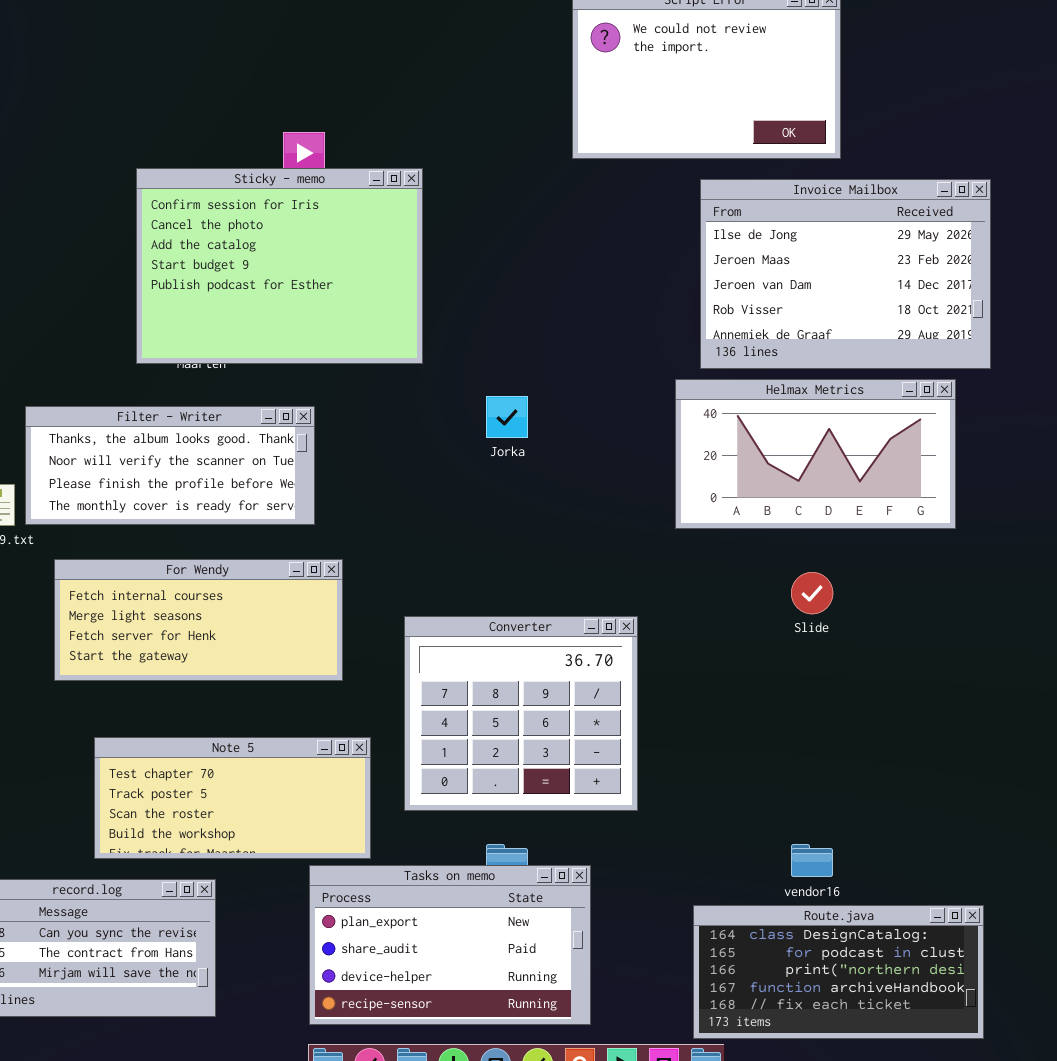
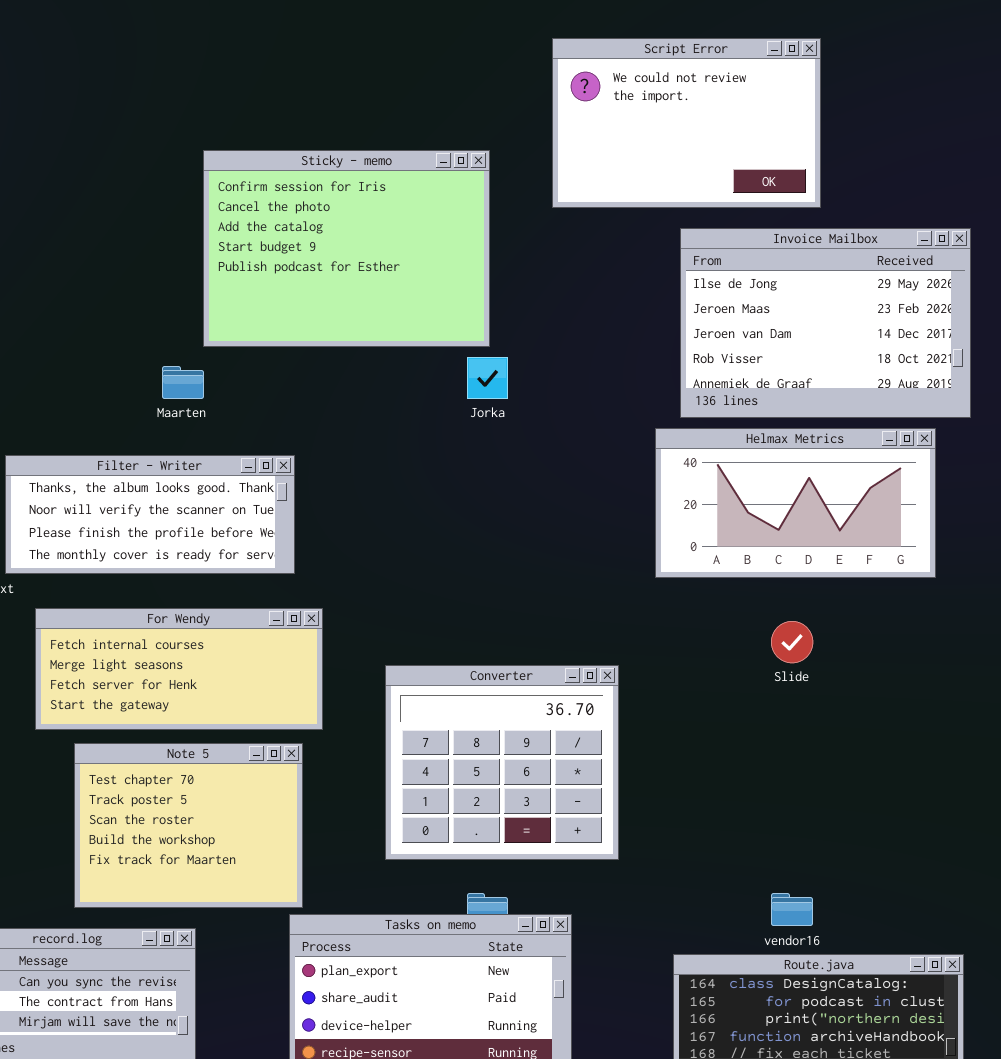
Sticky - memo: [136,168,423,364] -> [203,150,490,347], moved
Jorka: [486,396,528,438] -> [467,357,508,399], moved
Note 5: [94,737,371,859] -> [74,743,303,908], resized

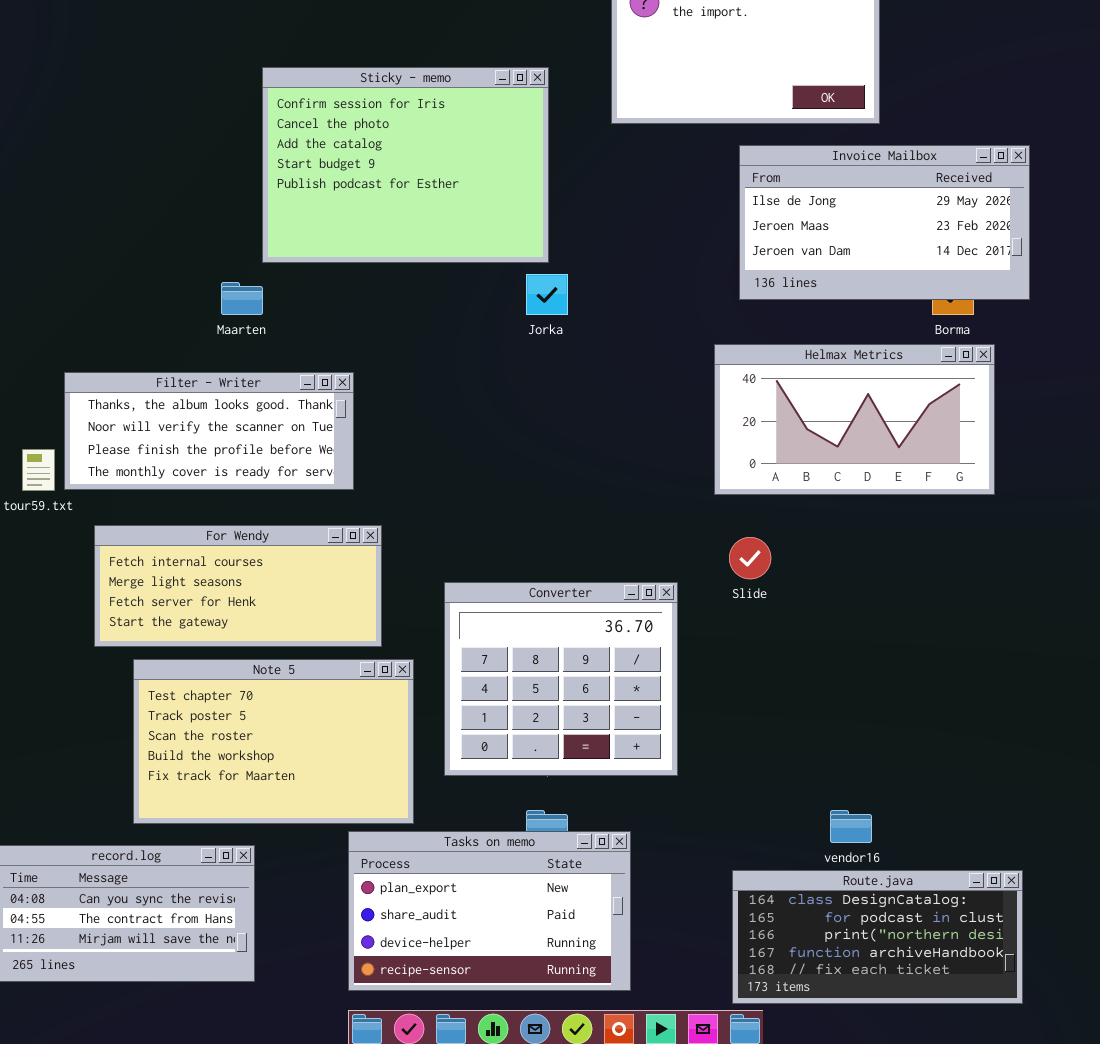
Invoice Mailbox: [680,228,971,418] -> [739,145,1030,300], resized
Slide: [771,621,813,663] -> [729,537,771,579], moved
Note 5: [74,743,303,908] -> [133,659,414,824], resized

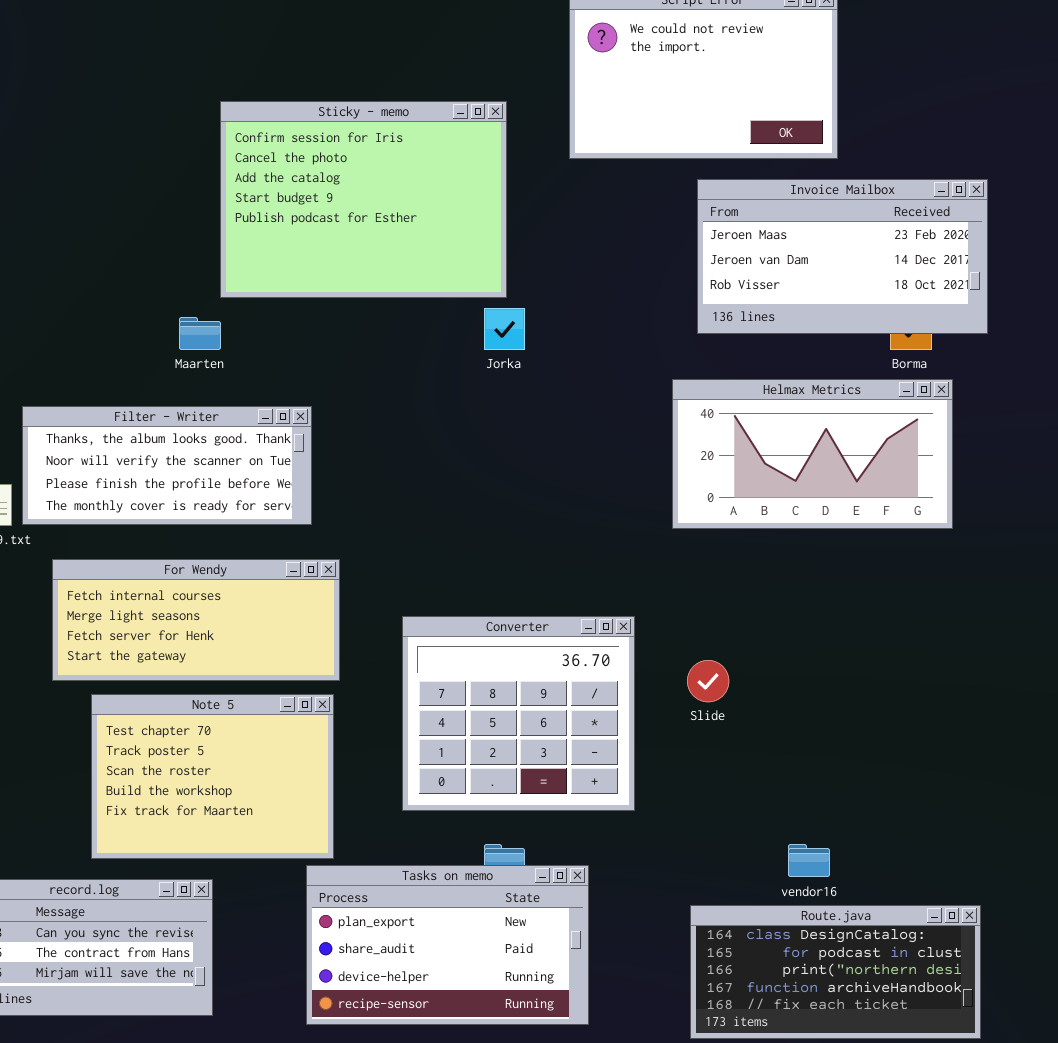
Invoice Mailbox: [739,145,1030,300] -> [697,179,988,334], scrolled down 1 row
Slide: [729,537,771,579] -> [687,660,729,702], moved
Note 5: [133,659,414,824] -> [91,694,334,859], resized

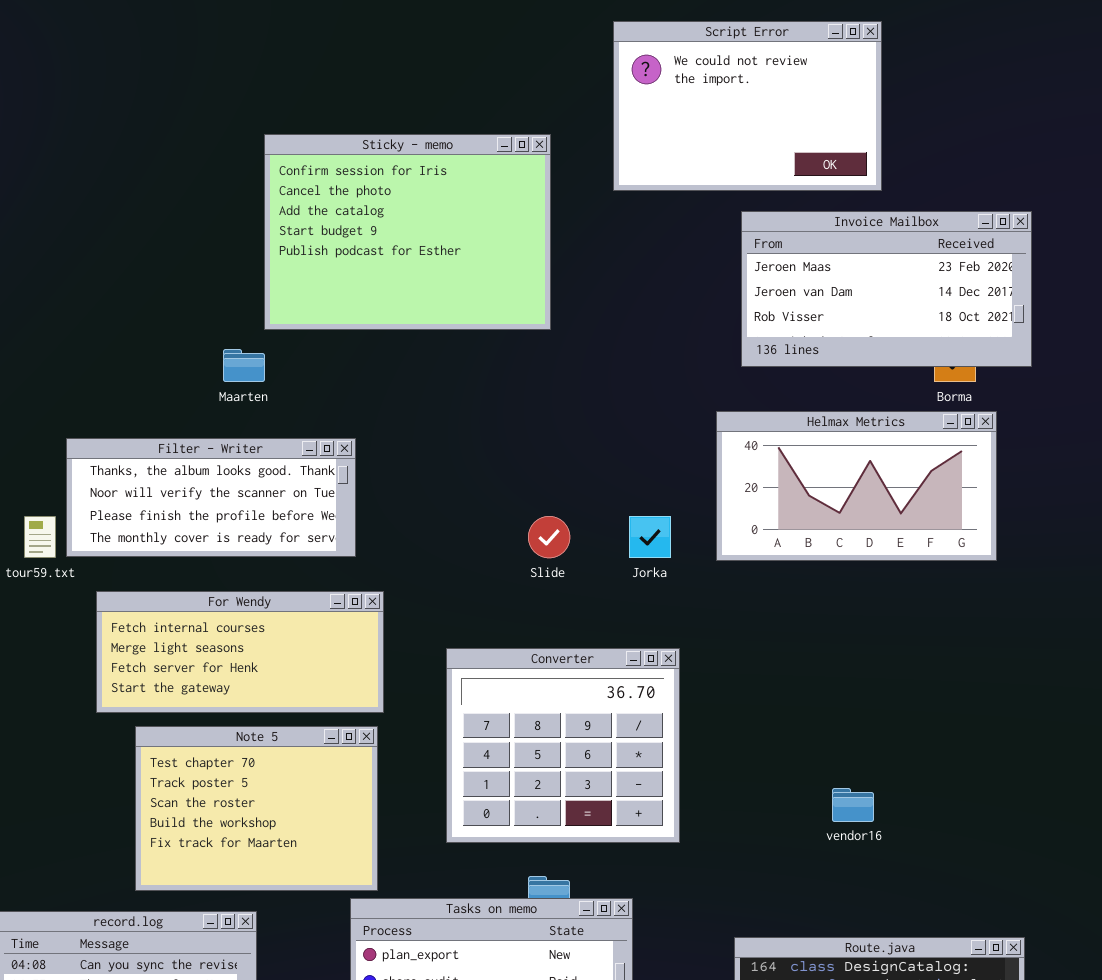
Jorka: [484,308,525,350] -> [629,516,671,558], moved
Slide: [687,660,729,702] -> [528,516,570,558], moved
vendor16: [788,844,830,877] -> [832,788,874,822], moved

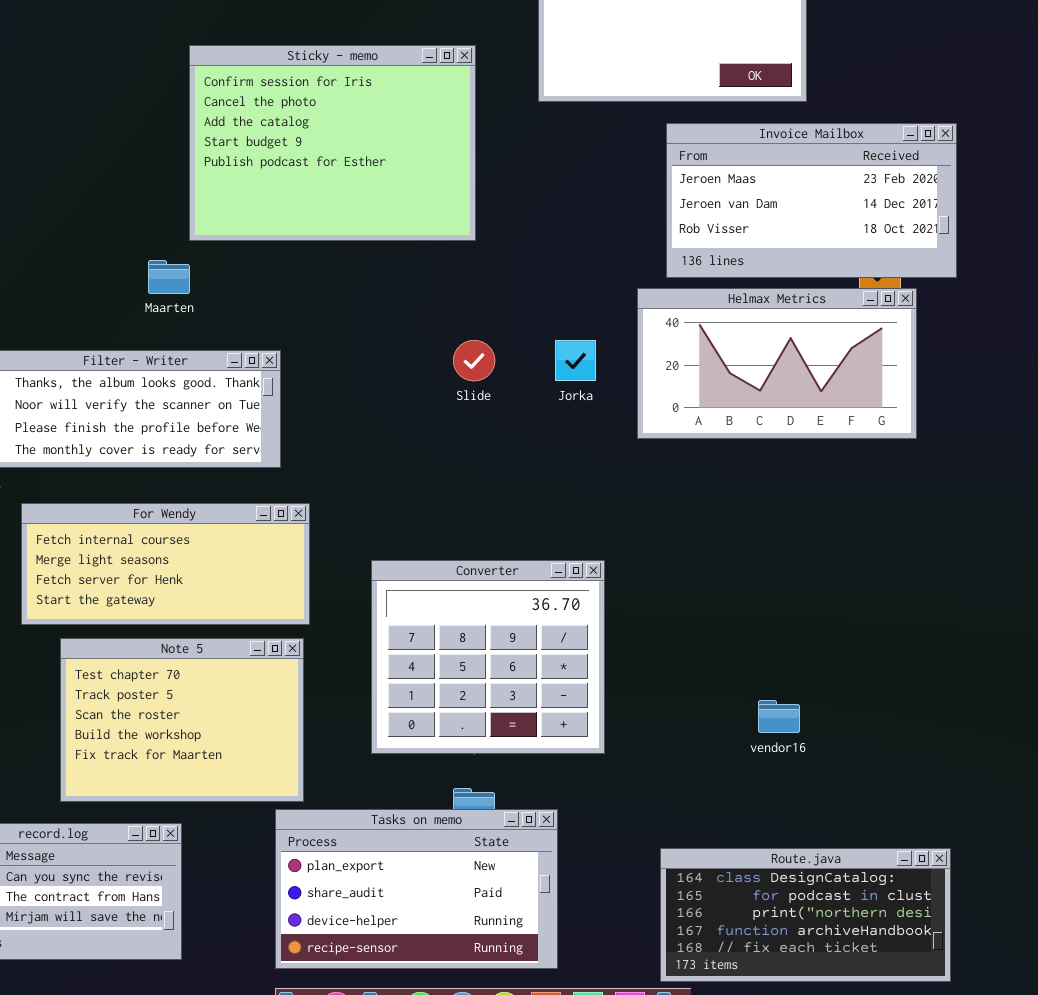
Helmax Metrics: [716,411,997,561] -> [637,288,917,439], moved
Slide: [528,516,570,558] -> [453,340,495,381], moved
Jorka: [629,516,671,558] -> [555,340,596,381], moved

